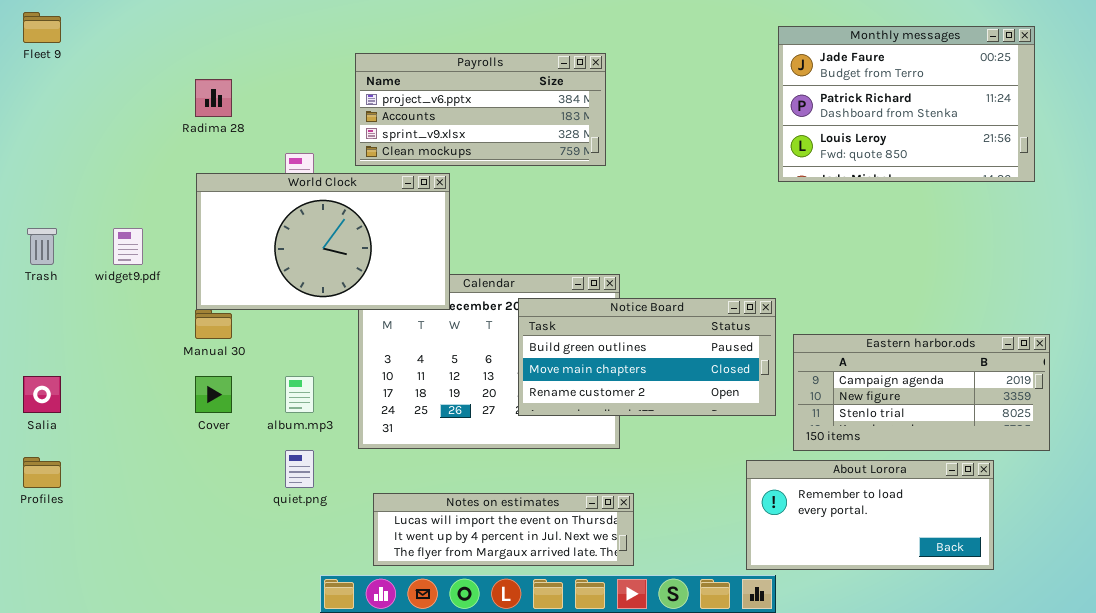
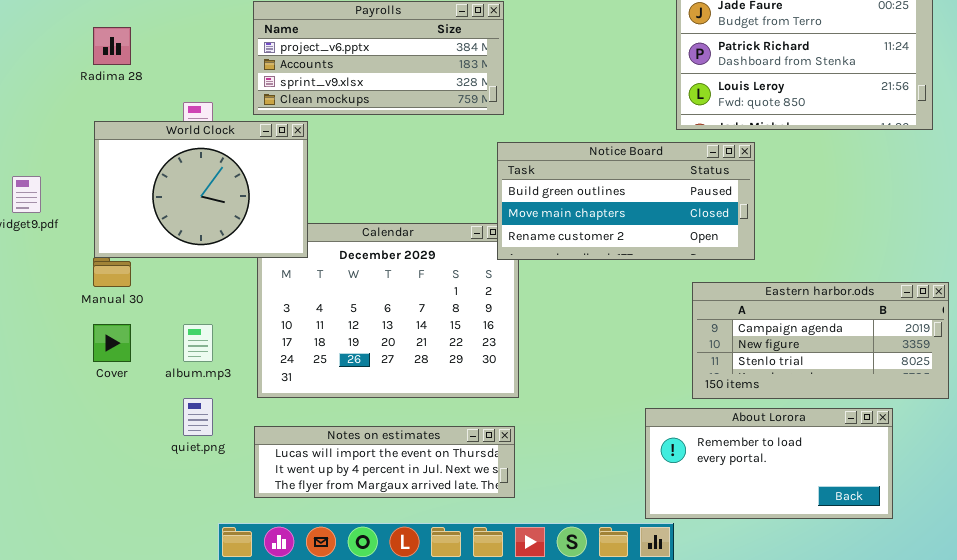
World Clock: [196,173,450,310] -> [94,121,308,258], resized
Notice Board: [518,298,776,416] -> [497,142,755,260], moved
Notes on estimates: [373,493,634,566] -> [254,426,515,498], moved

